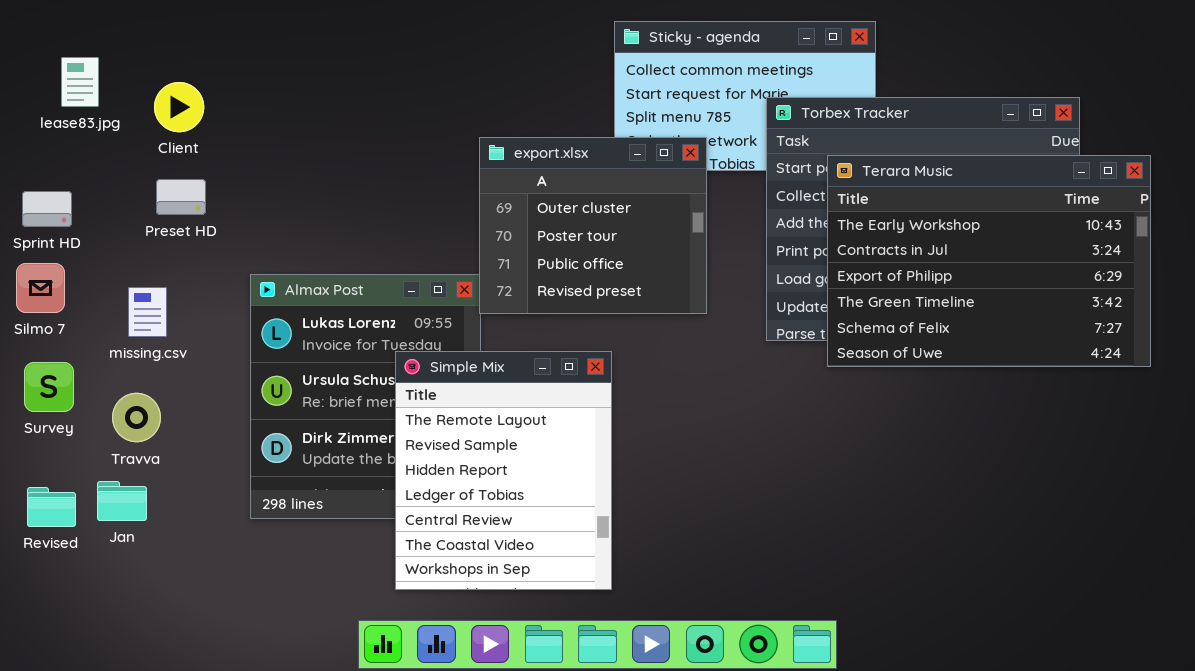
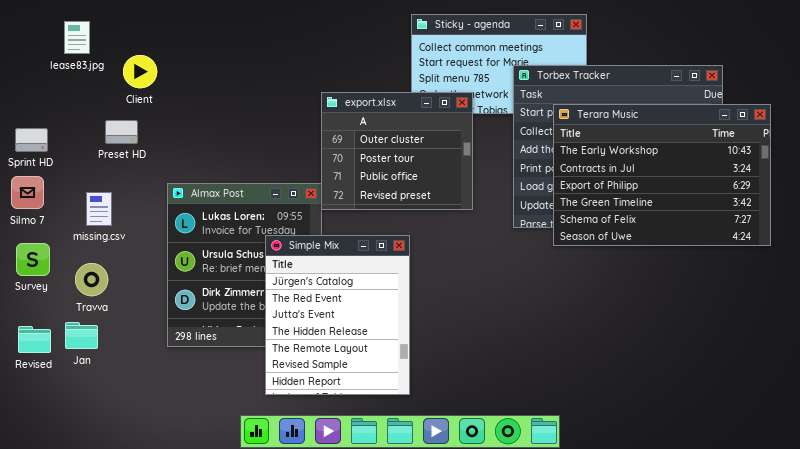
lease83.jpg: [61,57,99,107] -> [64,21,90,54], moved
Client: [154,82,204,132] -> [123,55,157,88], moved
Simple Mix: [395,351,612,590] -> [265,235,410,395], scrolled up 4 rows

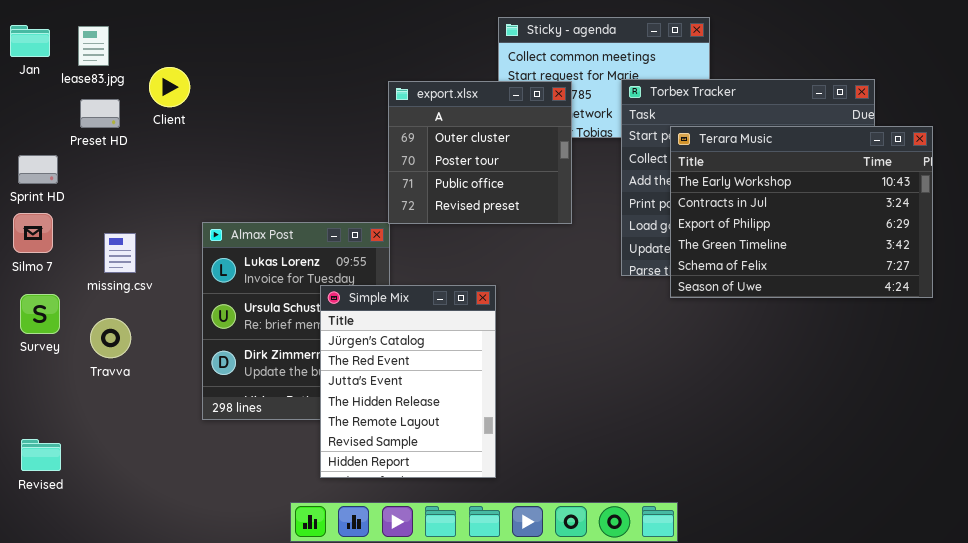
export.xlsx: [321,92,473,210] -> [388,81,572,224], moved
Preset HD: [105,120,138,144] -> [80,99,120,128], moved
Jan: [65,322,98,349] -> [10,25,50,57], moved
Revised: [18,326,51,353] -> [21,439,61,471], moved

